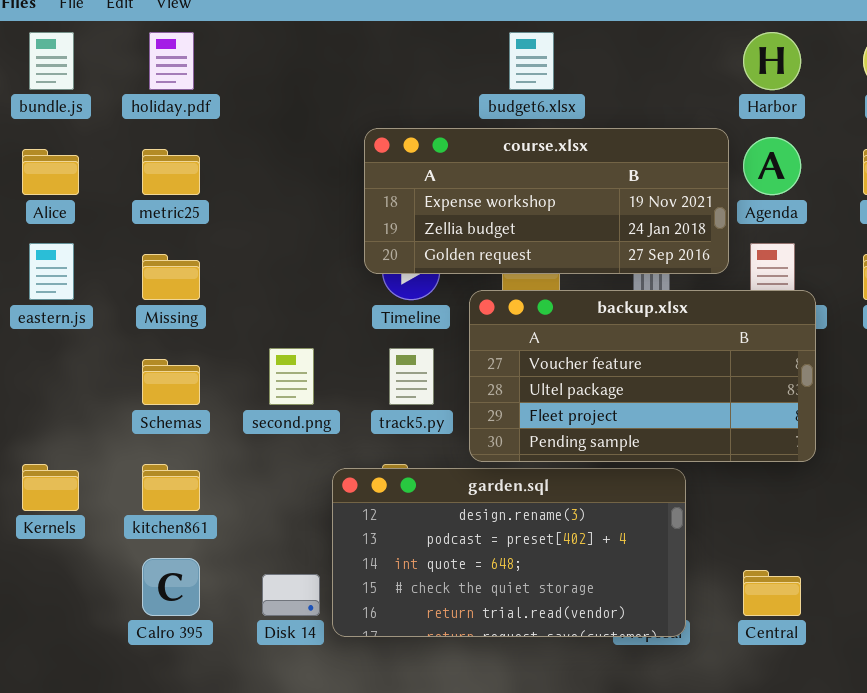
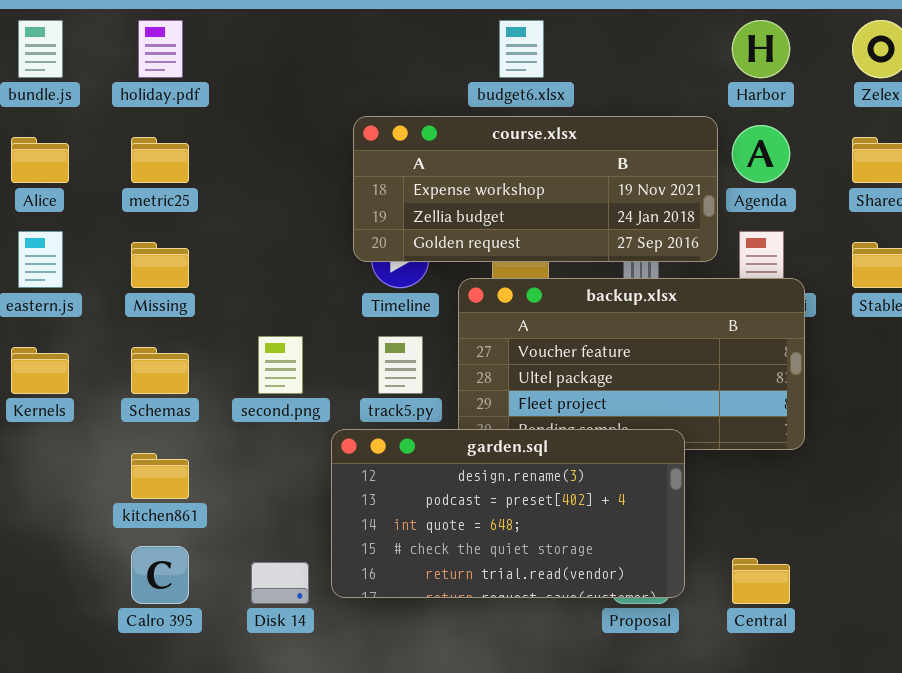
Kernels: [22,464,79,511] -> [11,347,69,394], moved
garden.sql: [332,468,686,637] -> [331,429,685,598], moved

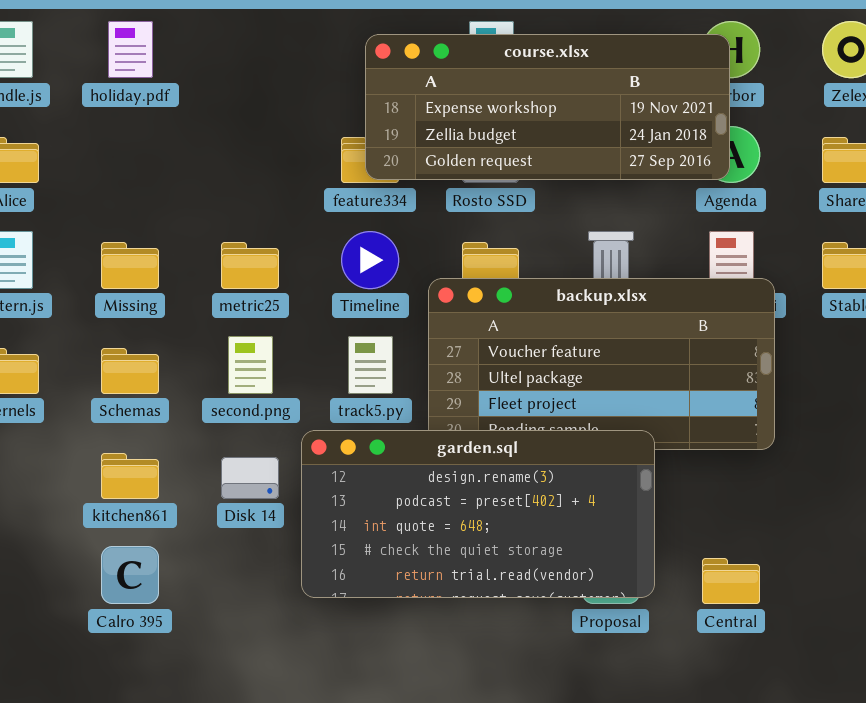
course.xlsx: [353,116,718,262] -> [365,34,730,180], moved
metric25: [131,137,189,183] -> [221,242,279,289], moved
Disk 14: [251,562,309,604] -> [221,457,279,499], moved

